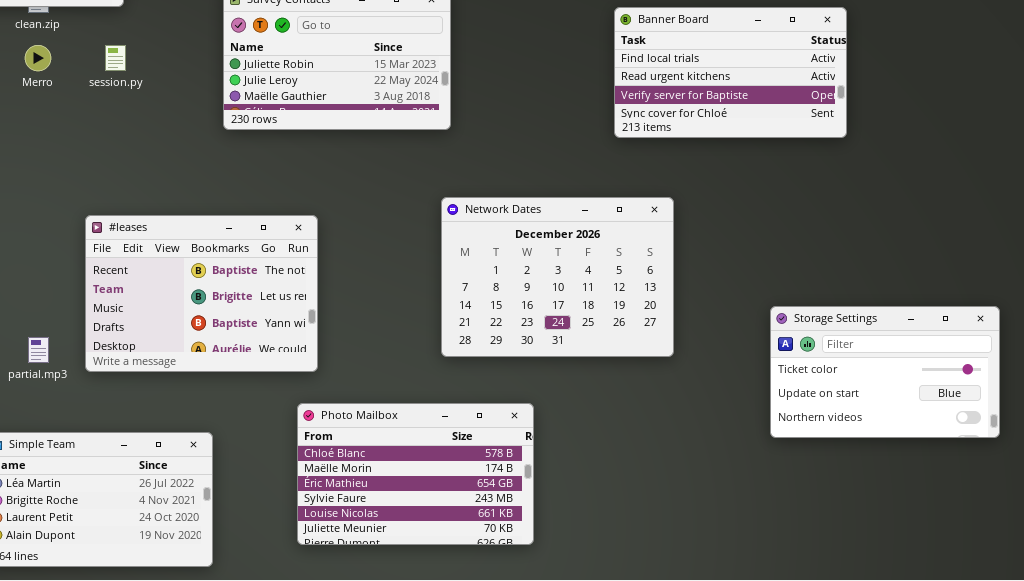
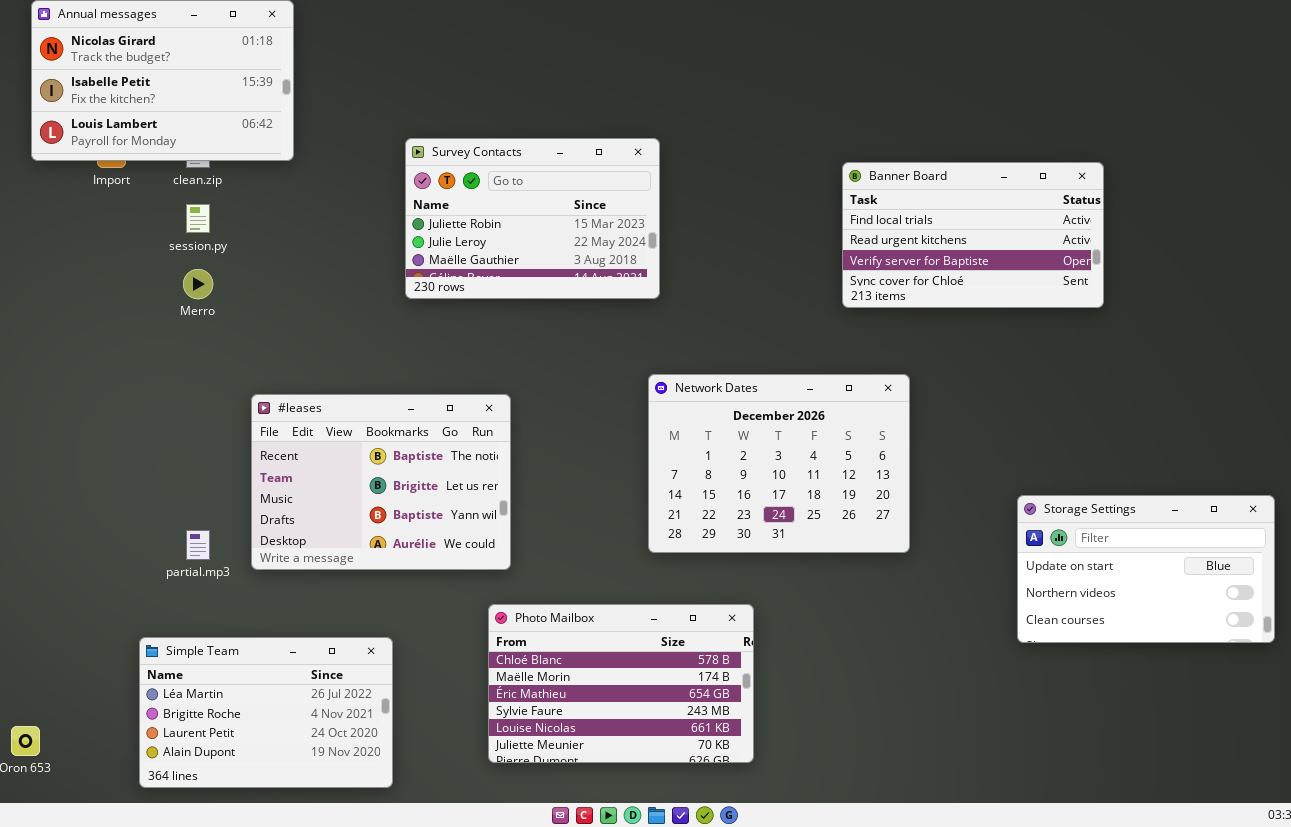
Merro: [25,45,51,71] -> [183,269,213,299], moved
session.py: [105,45,126,71] -> [186,204,210,233], moved
Storage Settings: [770,306,1000,438] -> [1017,495,1275,643], scrolled down 1 row

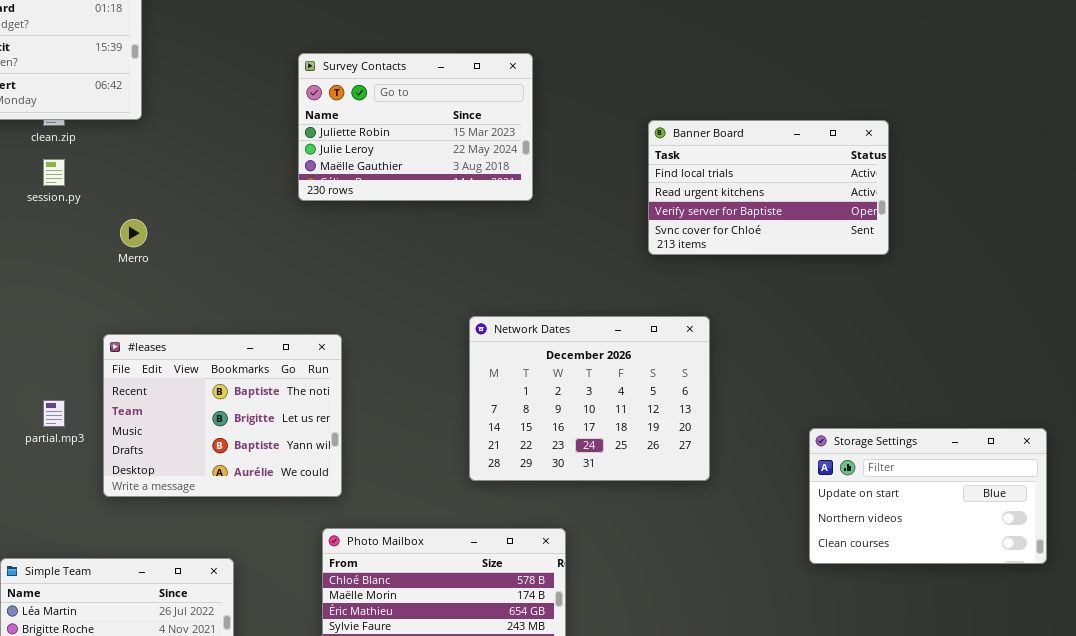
Survey Contacts: [405,138,660,299] -> [298,53,533,201], moved
Merro: [183,269,213,299] -> [120,219,147,247], moved
partial.mp3: [186,530,210,560] -> [43,400,65,427], moved

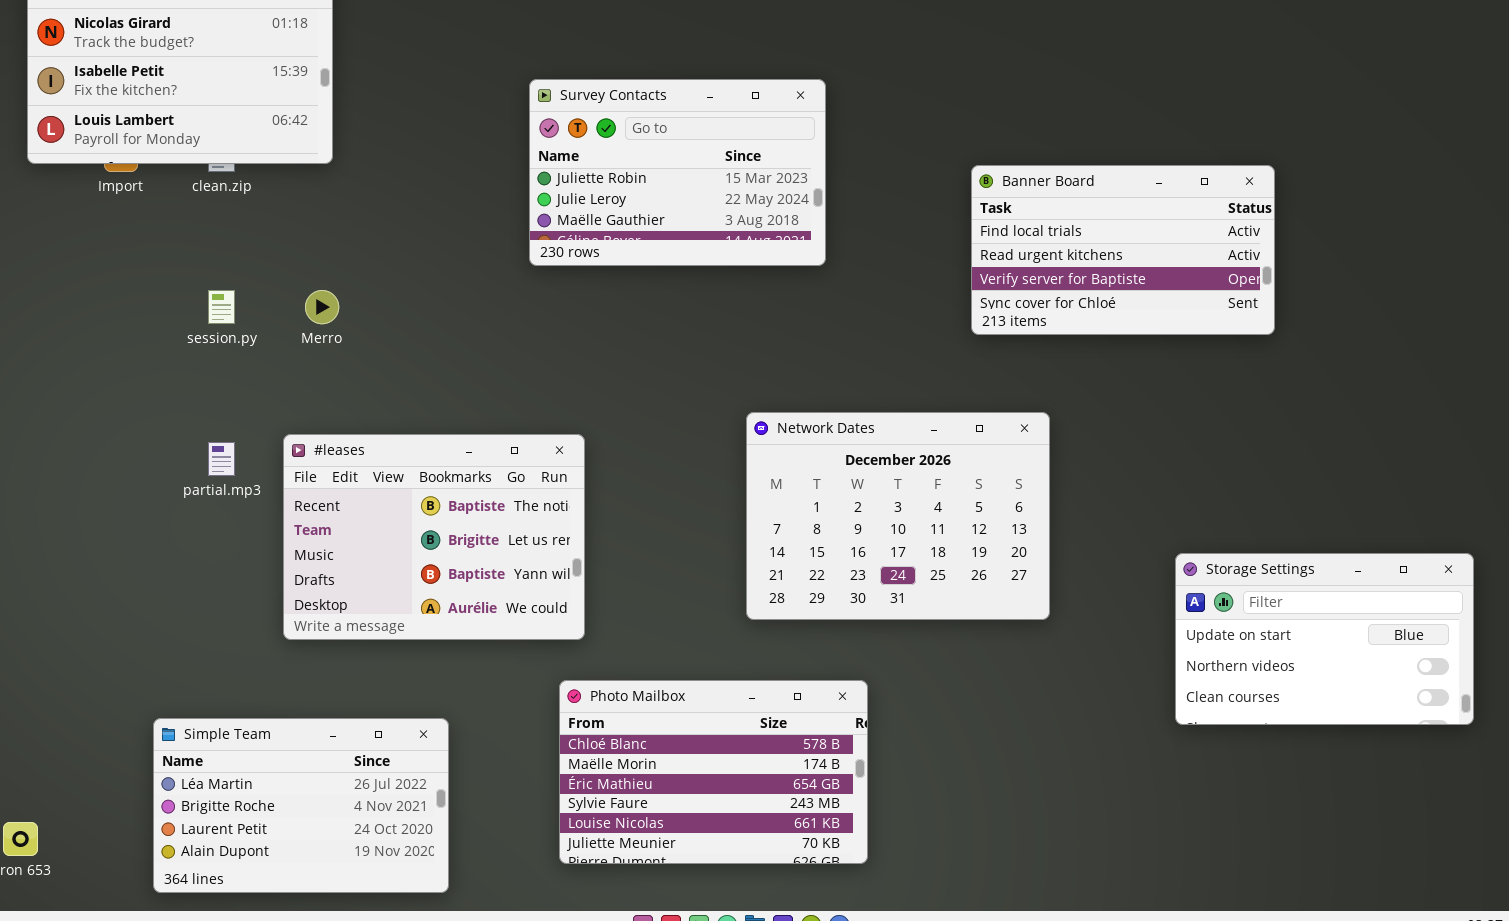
session.py: [43,159,65,186] -> [208,290,235,324], moved
partial.mp3: [43,400,65,427] -> [208,442,235,476], moved

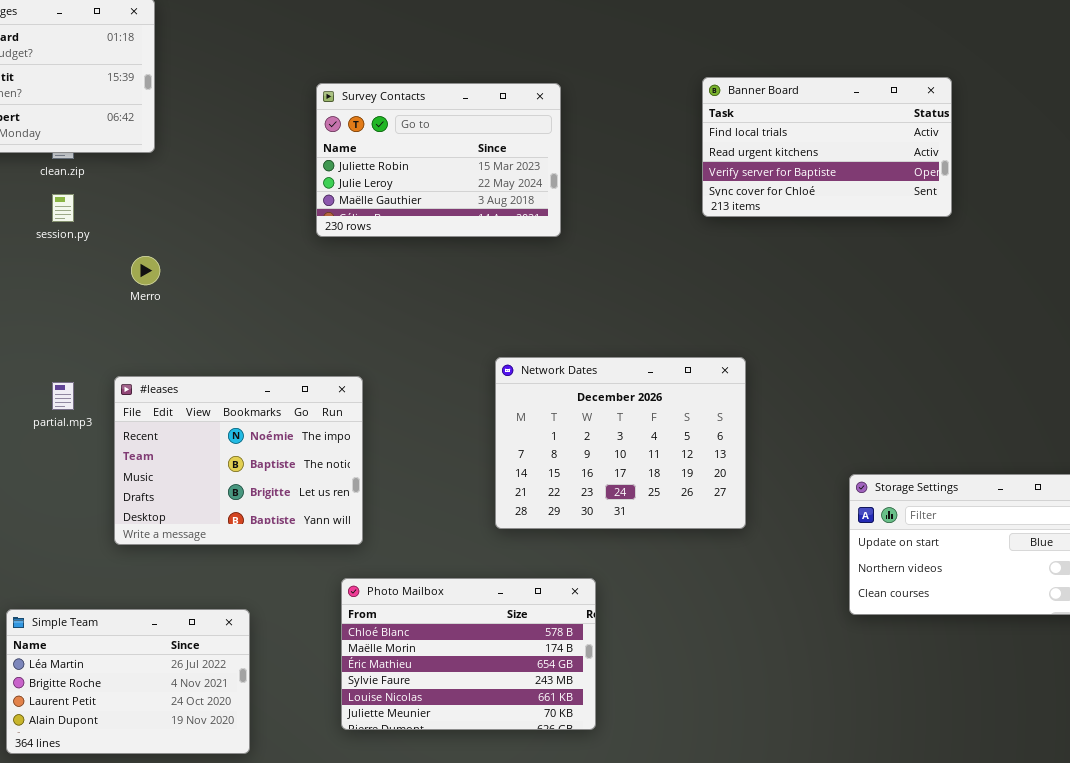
Banner Board: [971,165,1275,335] -> [702,77,952,217], moved
session.py: [208,290,235,324] -> [52,194,74,222], moved
#leases: [283,434,585,640] -> [114,376,363,545], scrolled up 1 row

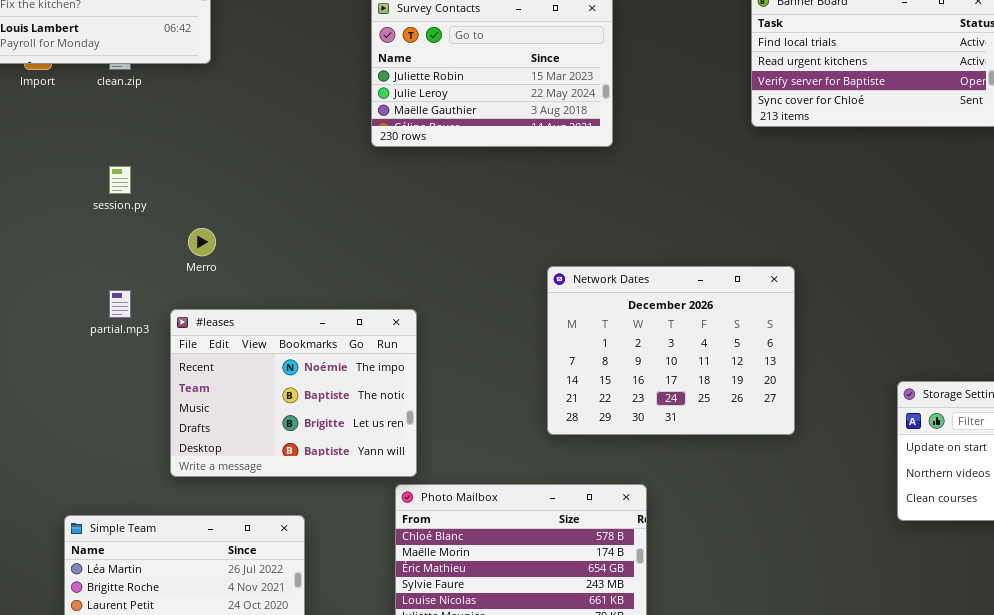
session.py: [52,194,74,222] -> [109,166,131,194], moved
Merro: [131,256,160,285] -> [188,228,216,256], moved
#leases: [114,376,363,545] -> [170,309,417,477], moved

